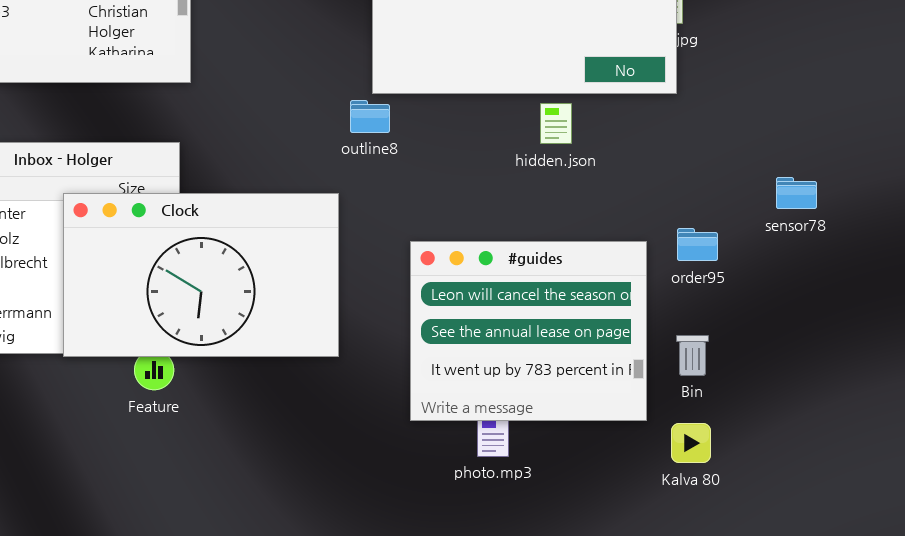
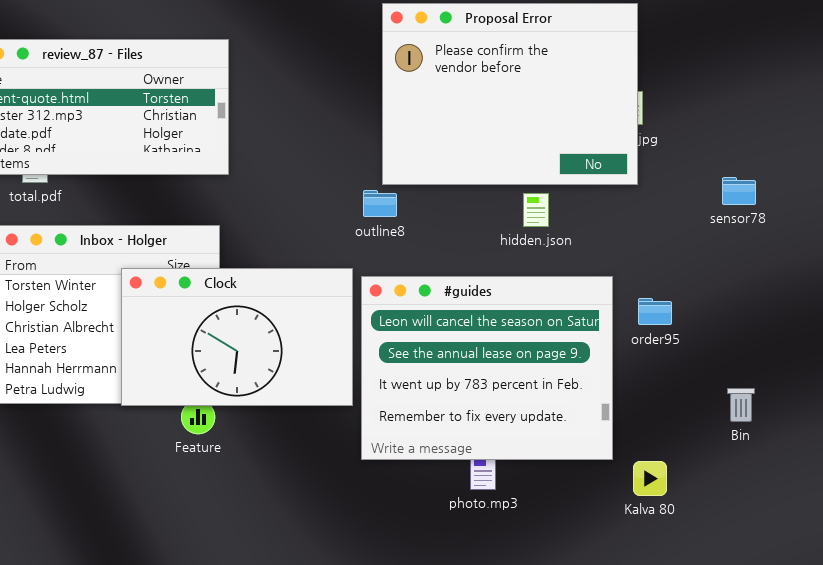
sensor78: [776,177,817,209] -> [722,177,756,205], moved
#guides: [410,241,647,421] -> [361,276,613,460], resized
Bin: [676,335,709,376] -> [727,388,755,422], moved

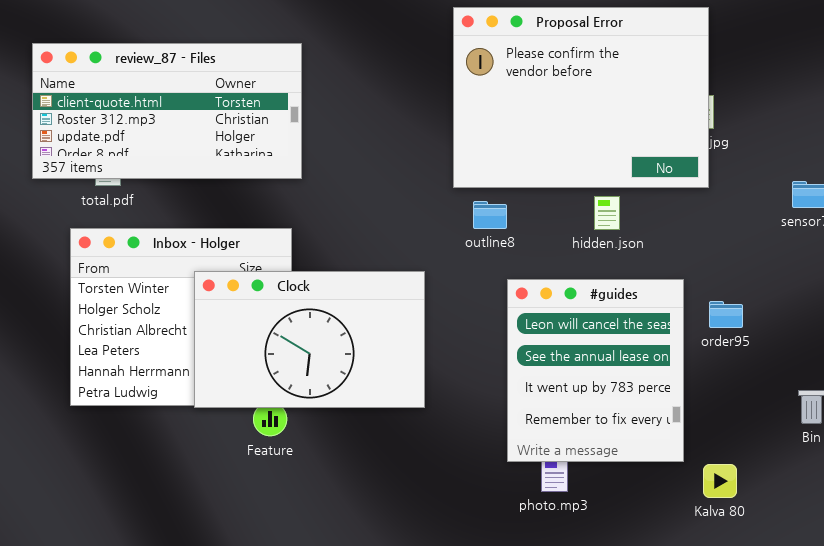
outline8: [363,190,397,217] -> [473,201,507,229], moved
#guides: [361,276,613,460] -> [507,279,684,462], resized

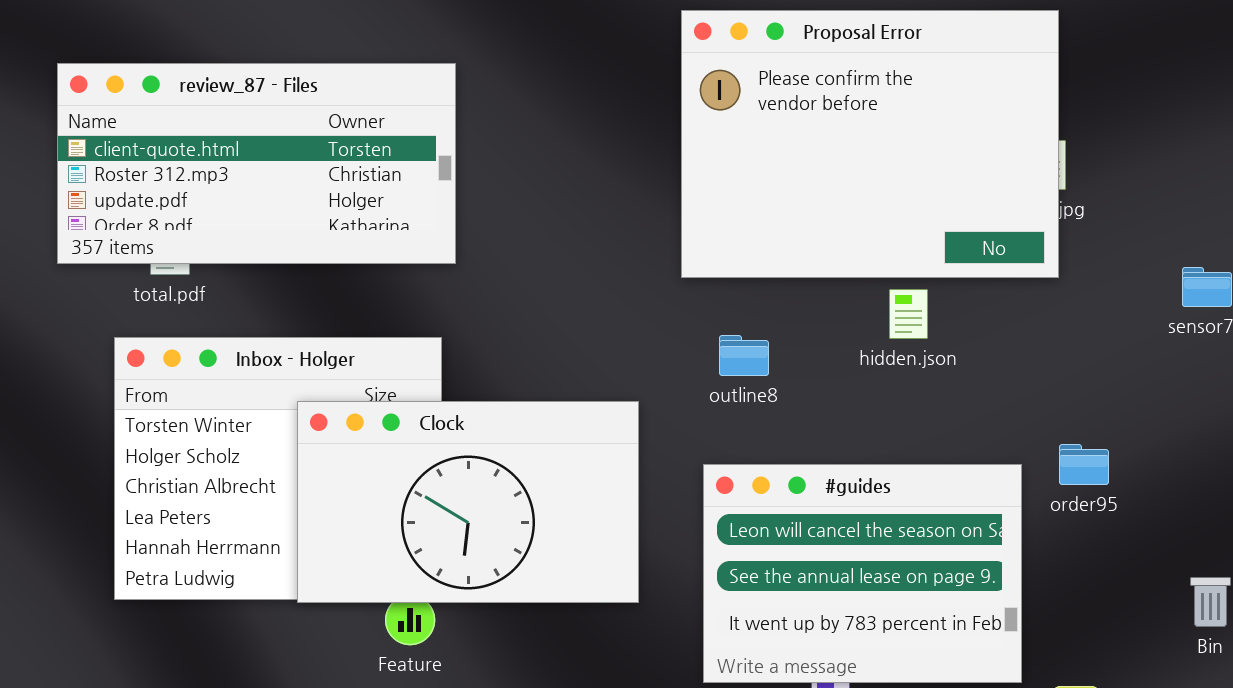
outline8: [473,201,507,229] -> [719,335,769,376], moved
#guides: [507,279,684,462] -> [703,464,1022,683], resized

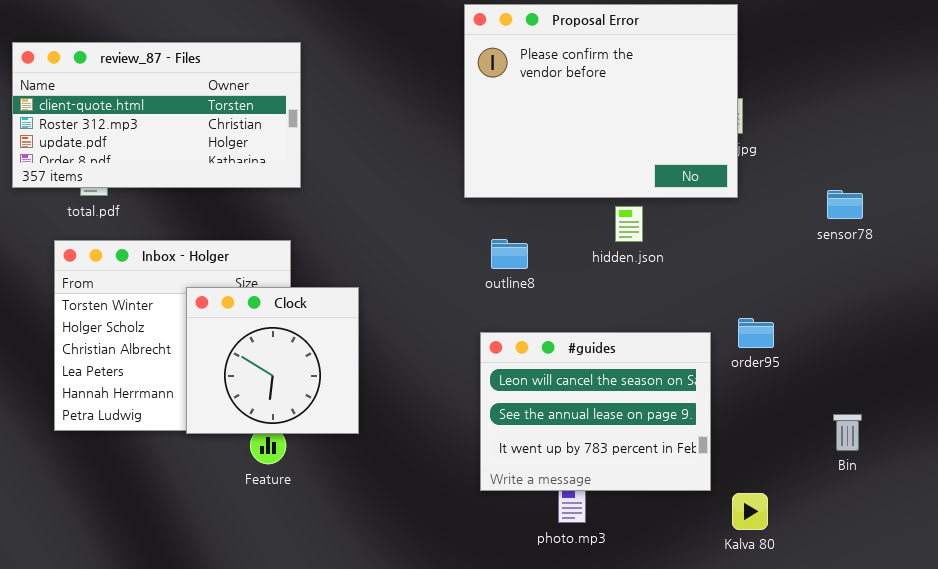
Clock: [297,401,639,603] -> [186,287,359,434], resized

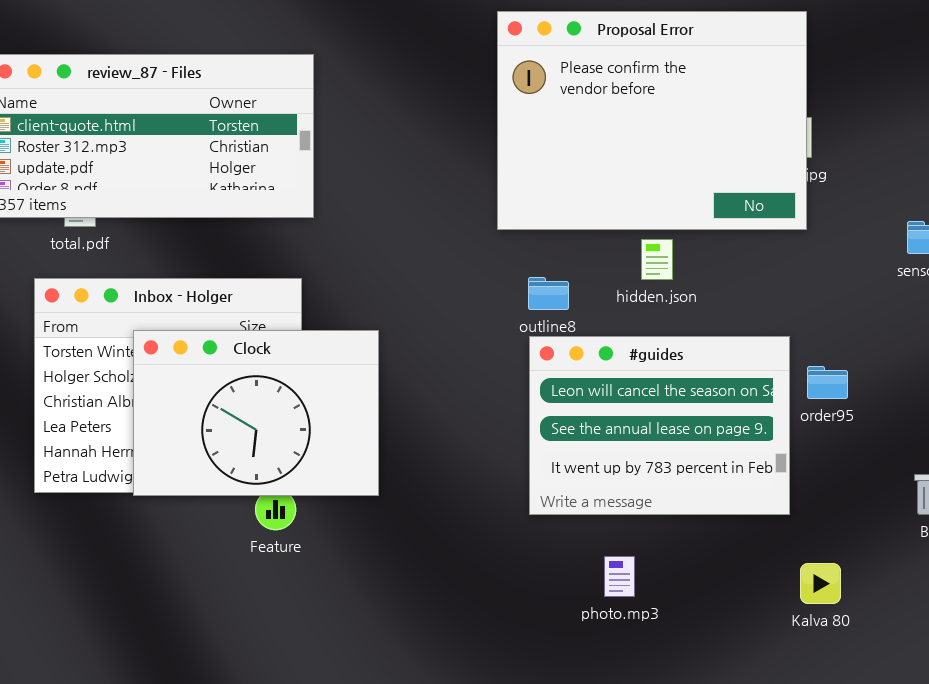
hidden.json: [615,206,643,242] -> [641,239,673,280], moved
Clock: [186,287,359,434] -> [133,330,379,496], resized
#guides: [480,332,711,491] -> [529,336,790,515], moved

